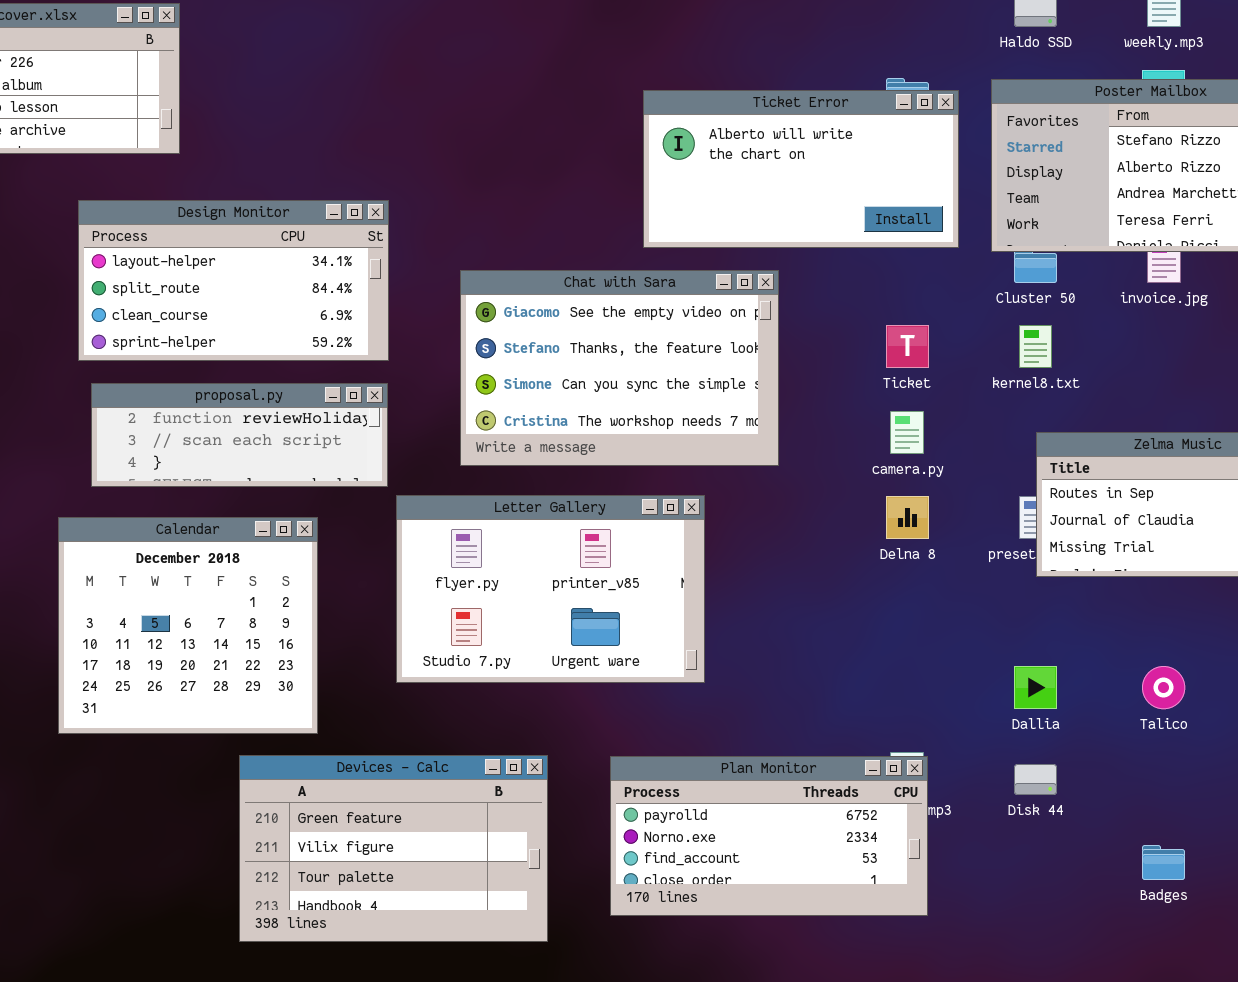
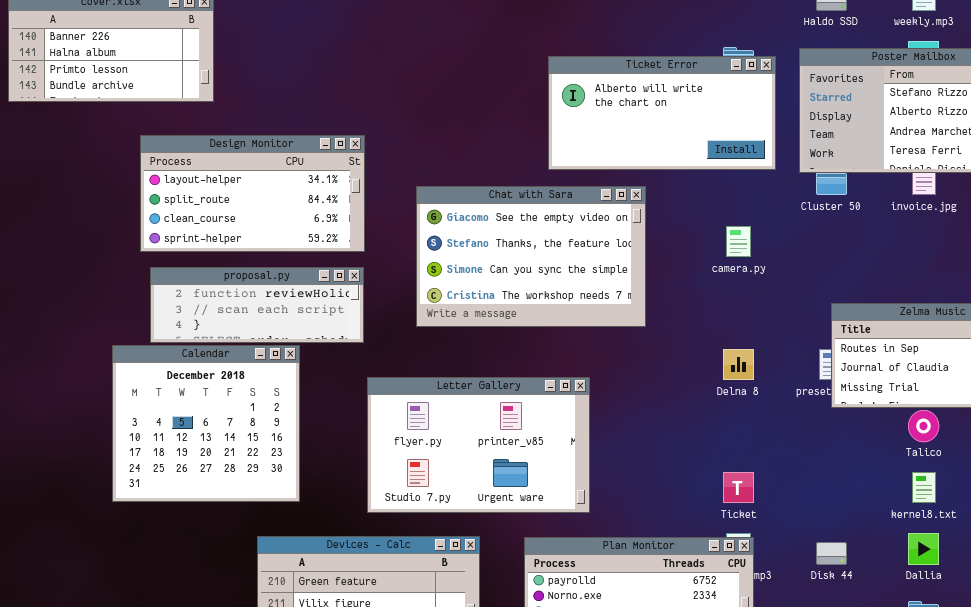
Ticket: [886,325,929,368] -> [723,472,754,503], moved
kernel8.txt: [1019,325,1052,368] -> [912,472,936,503], moved
camera.py: [890,411,924,454] -> [726,226,751,257], moved
Letter Gallery: [396,495,705,683] -> [367,377,590,513], moved
Calendar: [58,517,318,734] -> [112,345,300,502], moved
Dallia: [1014,666,1057,709] -> [908,533,939,565], moved
Talico: [1142,666,1185,709] -> [908,410,939,442], moved

